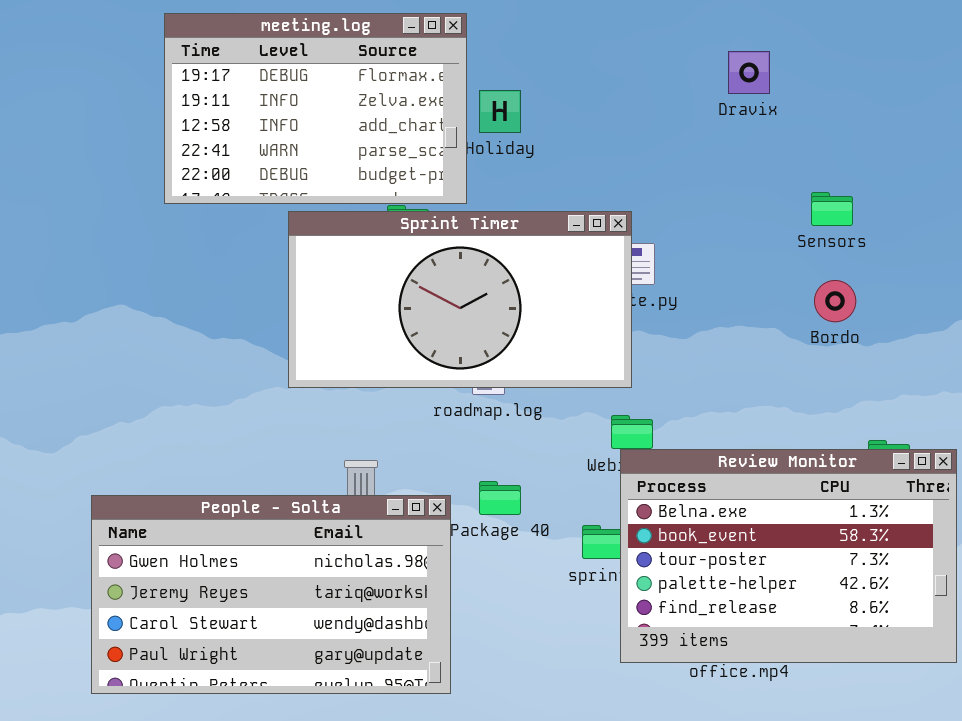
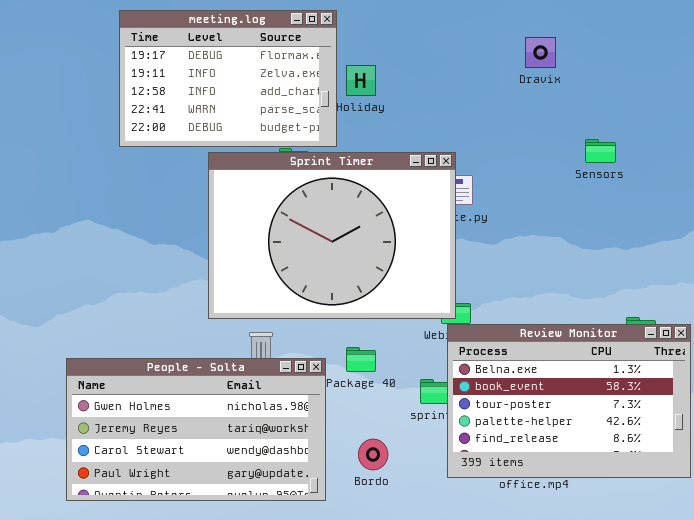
Sprint Timer: [288,211,632,388] -> [208,152,456,319], resized
Bordo: [814,280,856,322] -> [358,439,388,470], moved

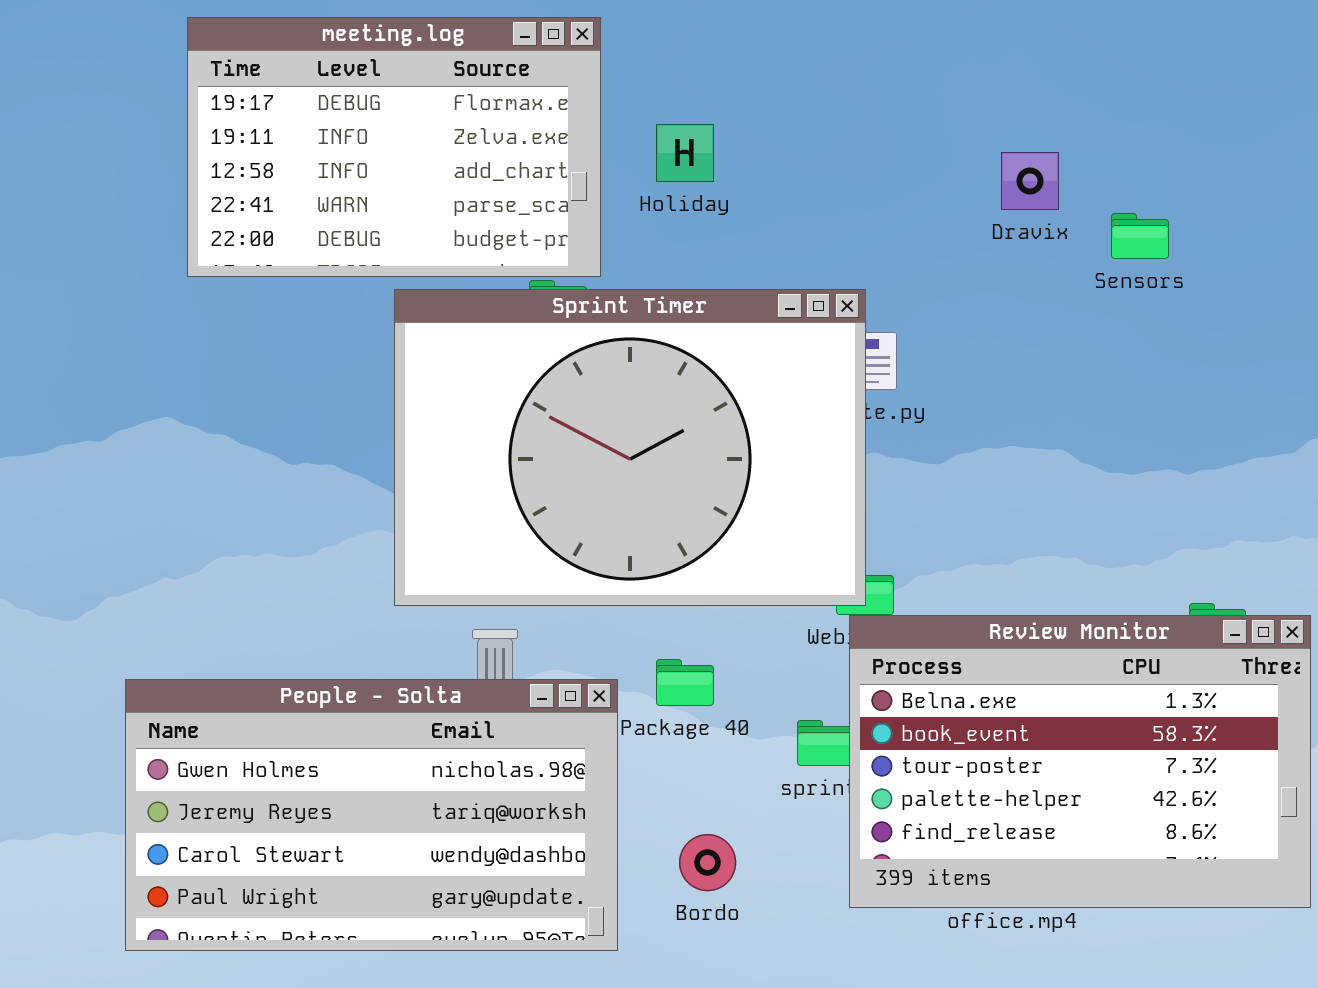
meeting.log: [119,10,337,147] -> [187,17,601,277], moved
Dravix: [525,37,556,68] -> [1001,152,1059,210], moved
Sensors: [585,139,616,163] -> [1111,213,1169,259], moved

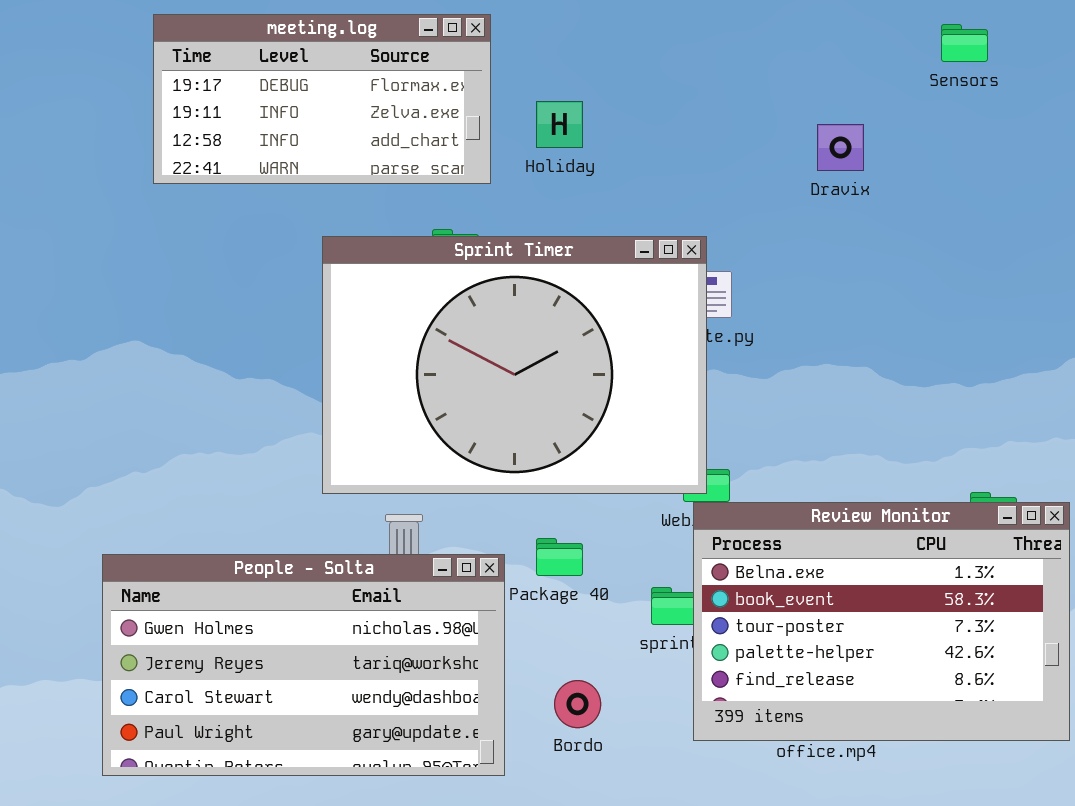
meeting.log: [187,17,601,277] -> [153,14,491,184], resized
Sensors: [1111,213,1169,259] -> [941,24,988,62], moved

